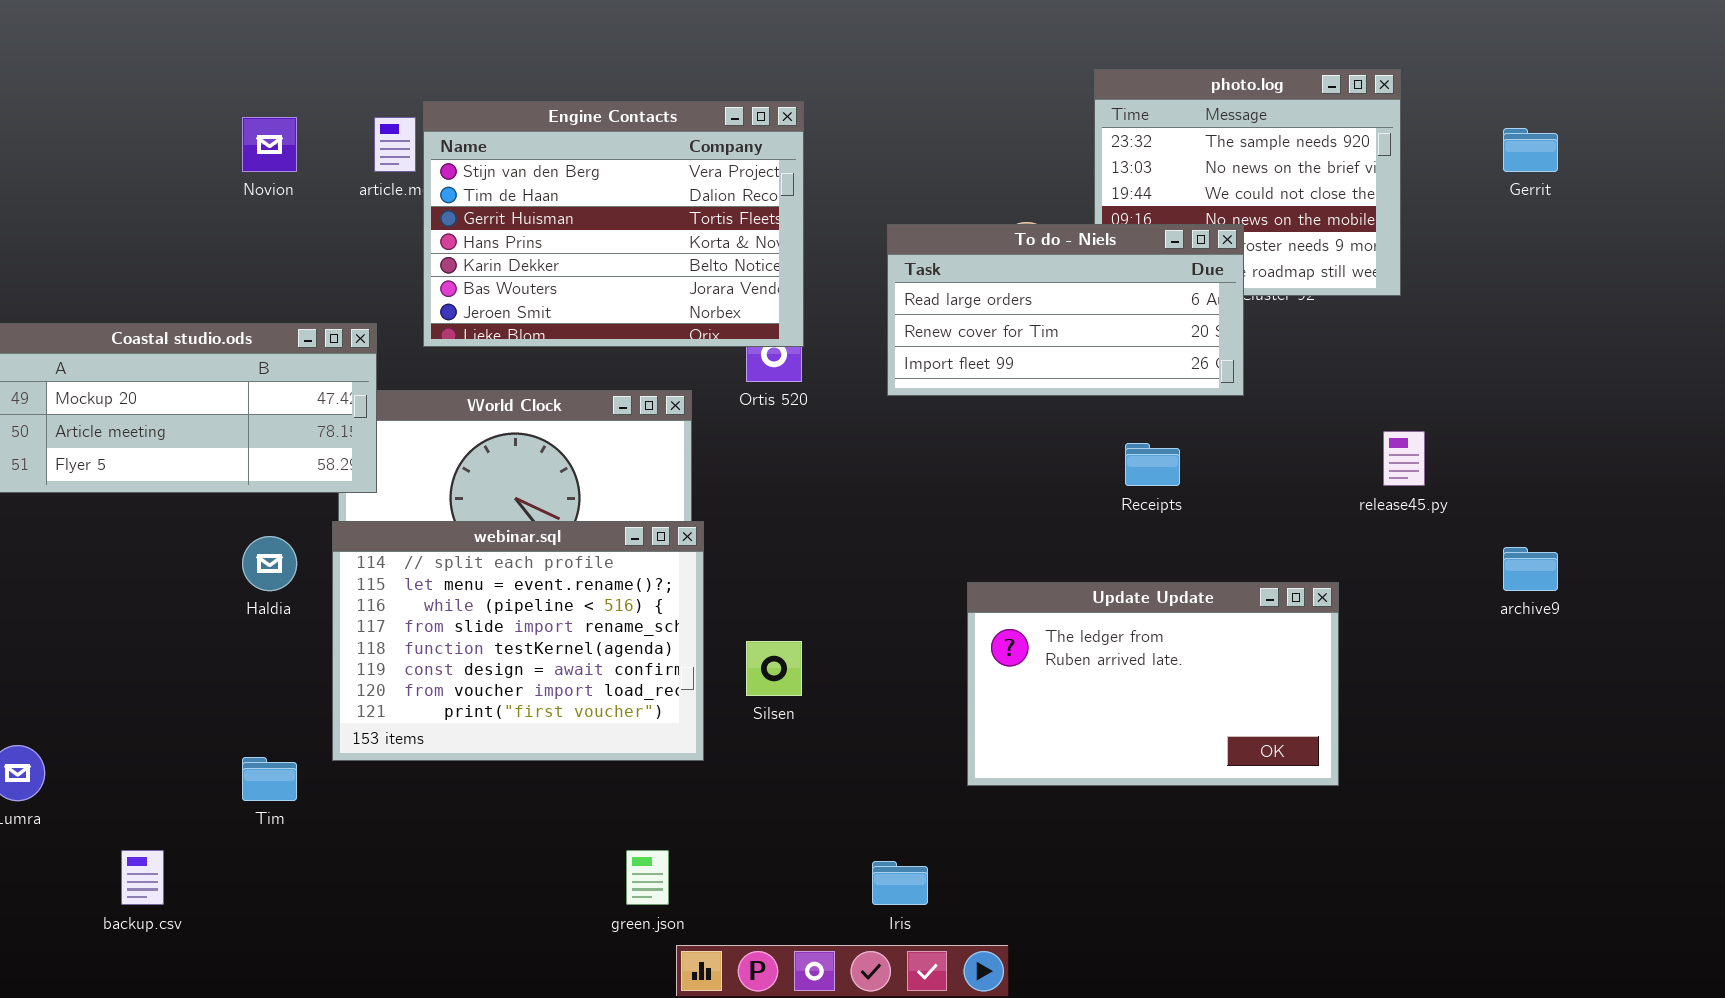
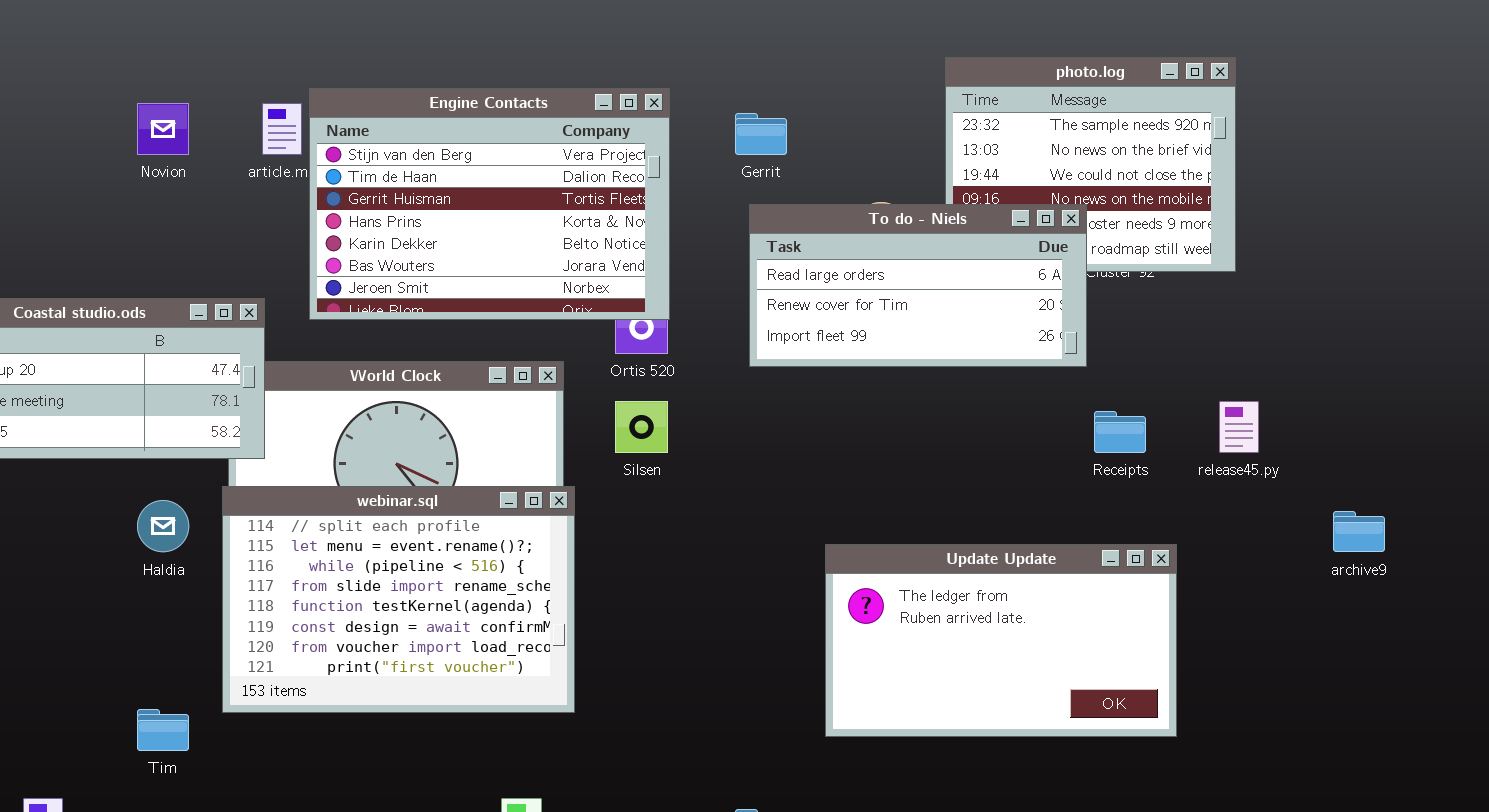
Gerrit: [1503,128,1558,172] -> [735,113,787,155], moved
Receipts: [1125,443,1180,486] -> [1094,411,1146,453], moved
Silsen: [746,641,802,696] -> [615,401,668,453], moved

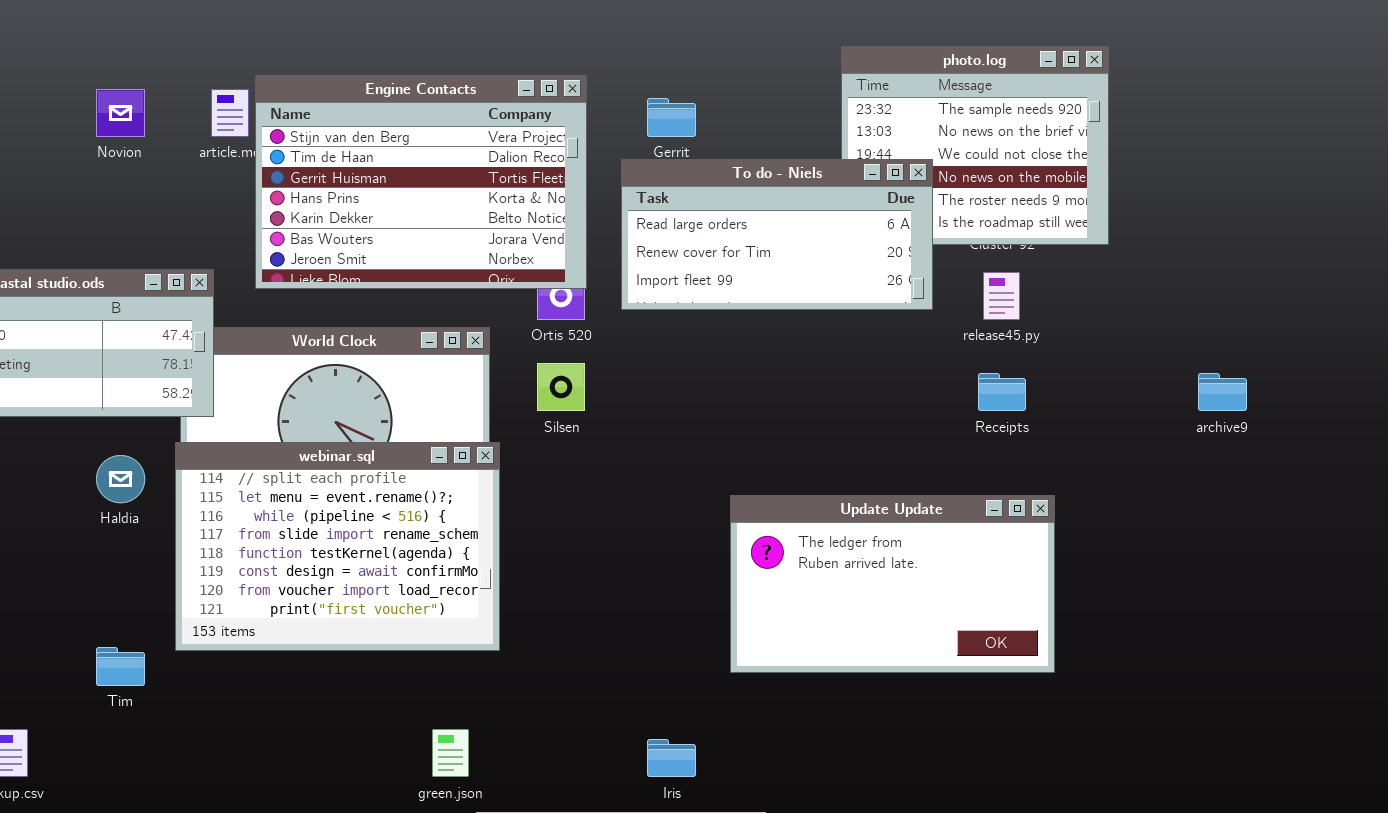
To do - Niels: [749,204,1087,367] -> [621,159,933,310], moved
release45.py: [1219,401,1259,453] -> [983,272,1020,320], moved
archive9: [1333,511,1385,552] -> [1198,373,1247,411], moved

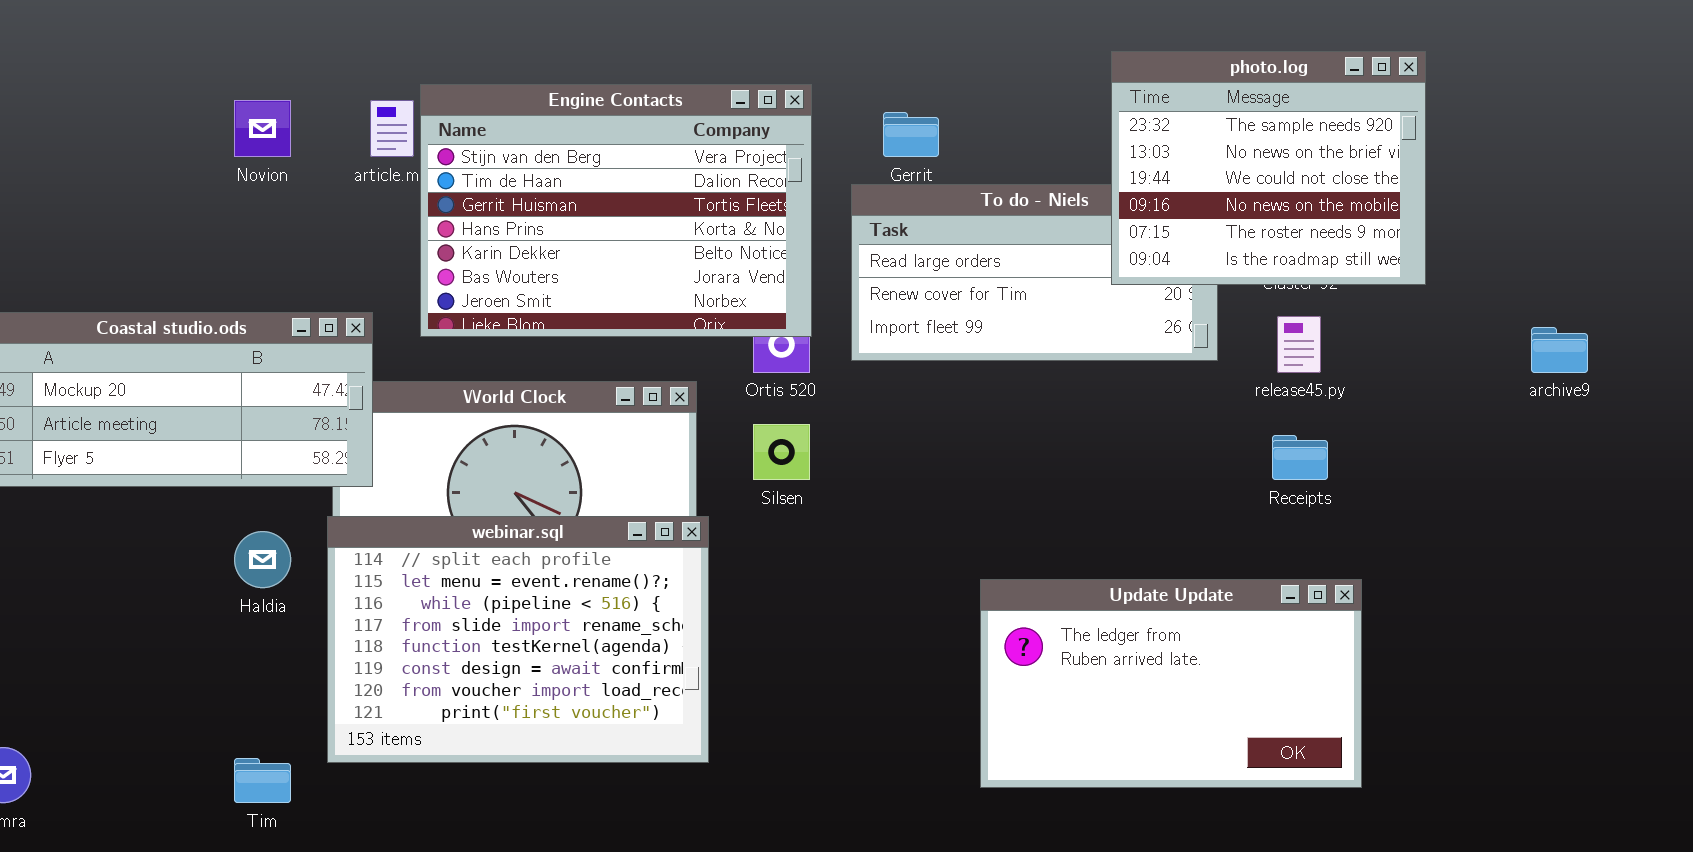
photo.log: [841,46,1109,245] -> [1111,51,1426,285], raised
archive9: [1198,373,1247,411] -> [1531,327,1588,373], moved

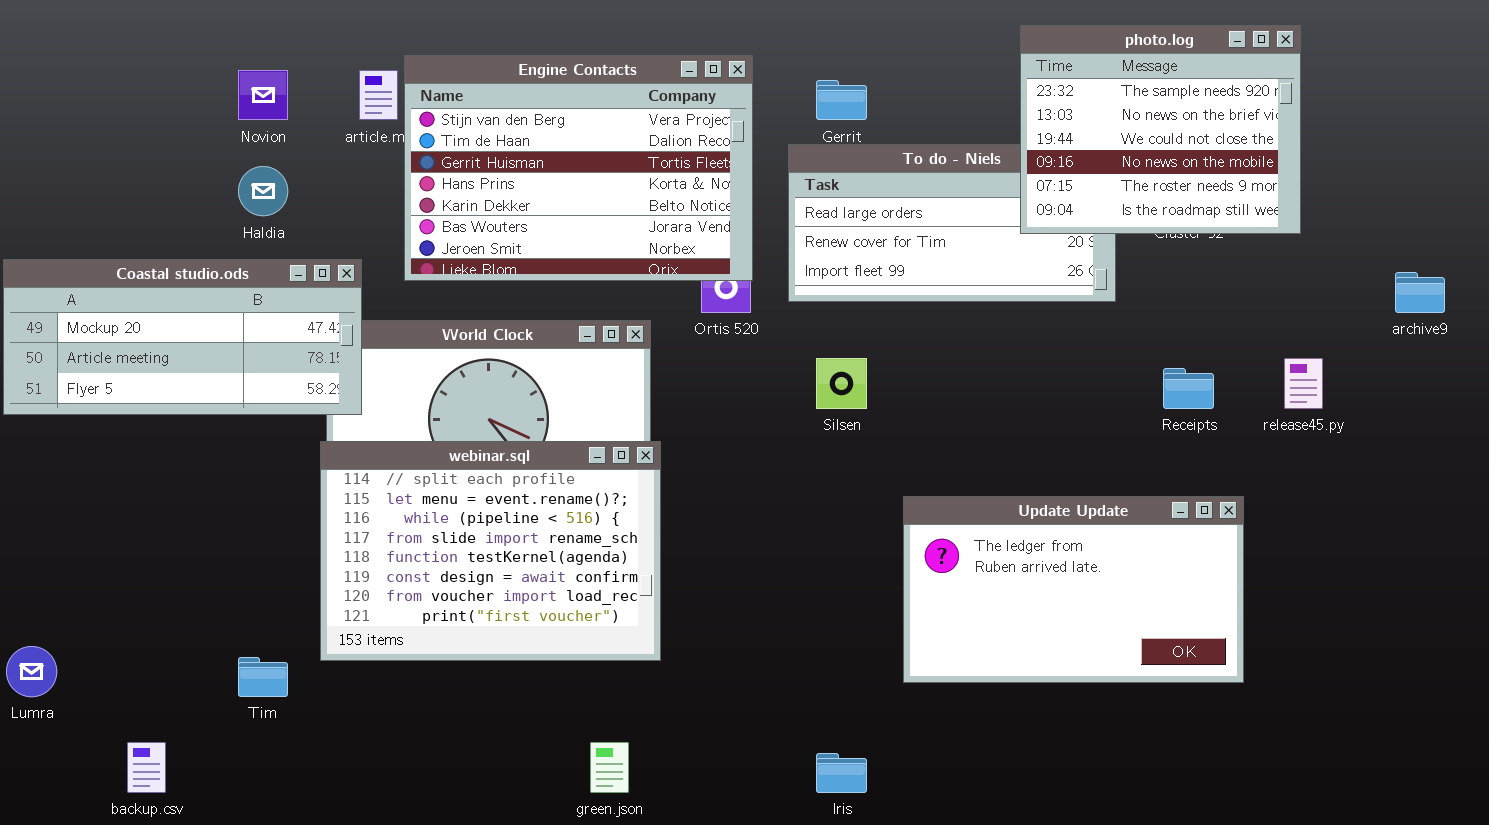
release45.py: [1277,316,1321,373] -> [1284,358,1323,409], moved
Silsen: [753,424,810,480] -> [816,358,867,409], moved
Haldia: [234,531,291,588] -> [238,166,288,216], moved

